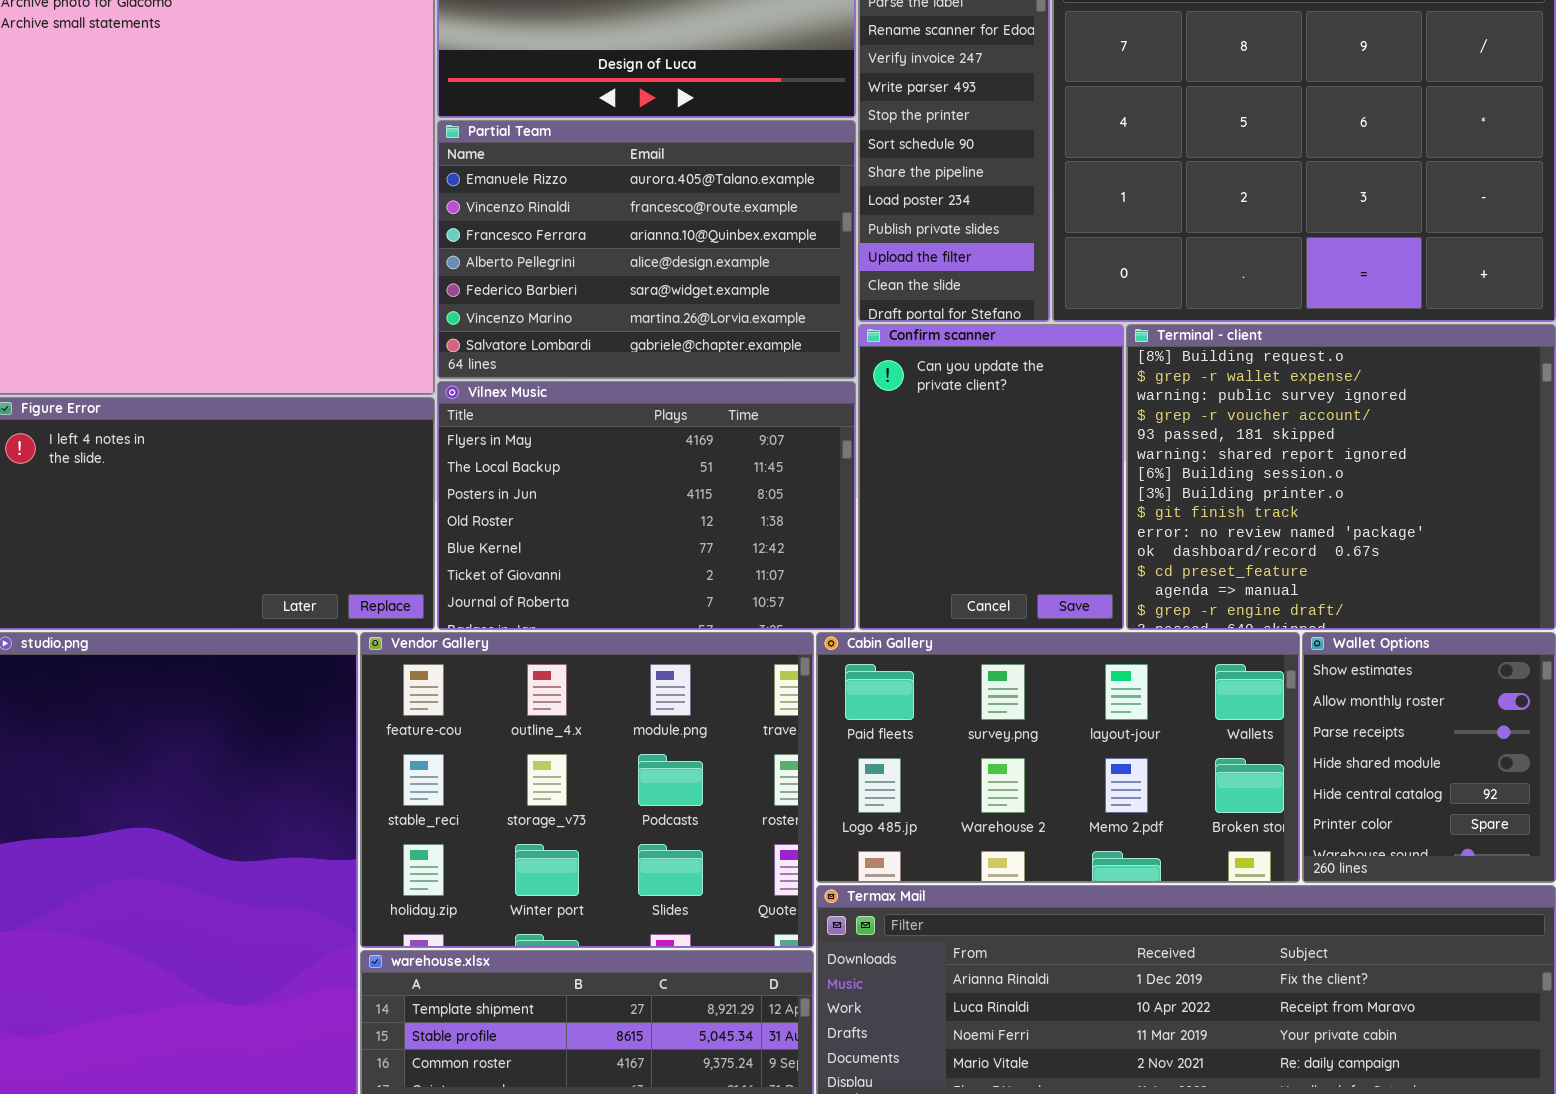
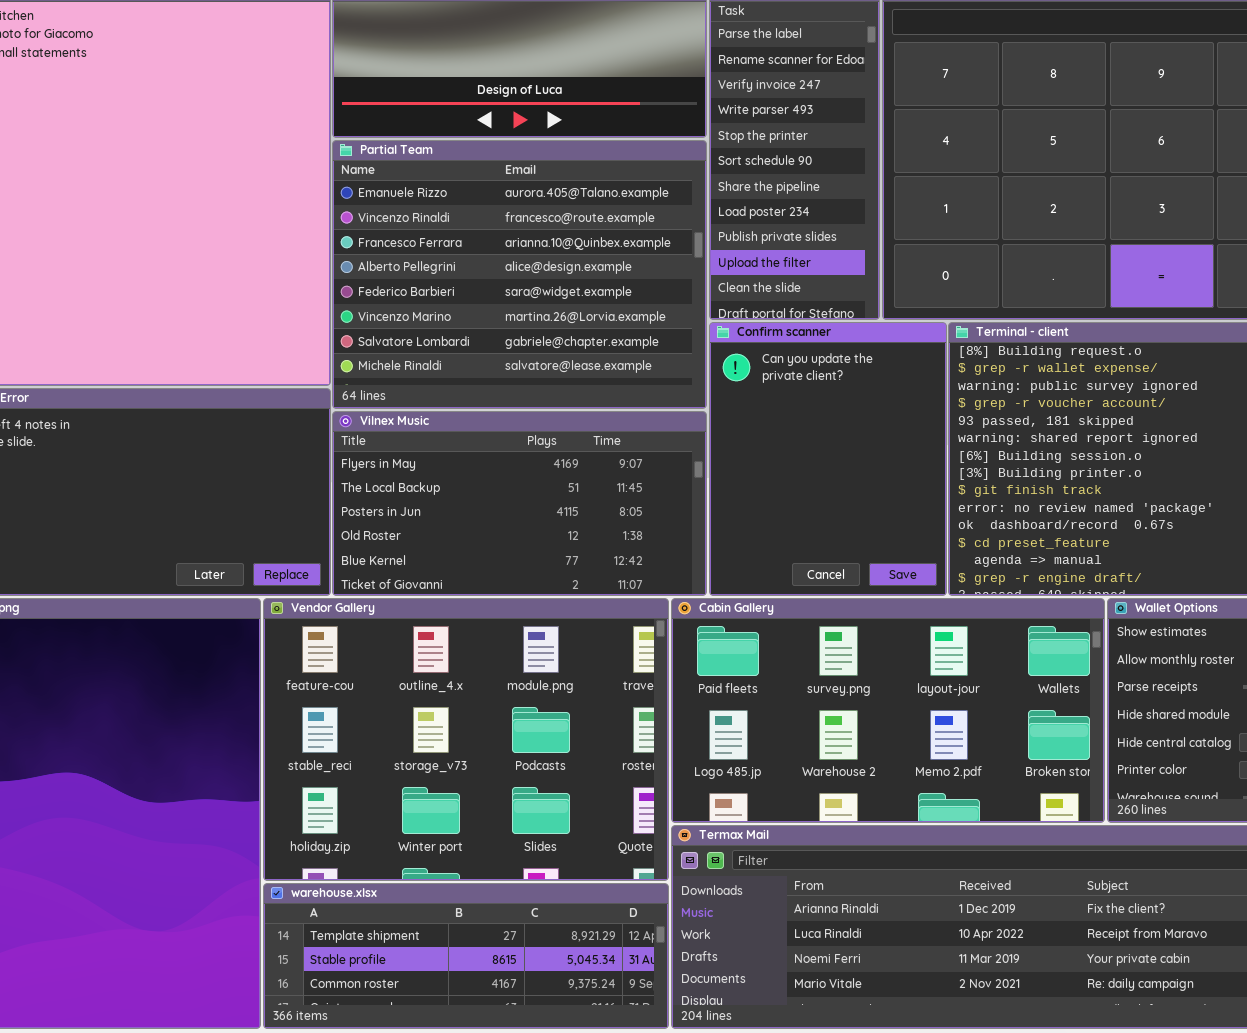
Partial Team: [437,120,856,379] -> [332,140,707,409], resized
Vilnex Music: [437,381,856,630] -> [332,411,707,596], resized

